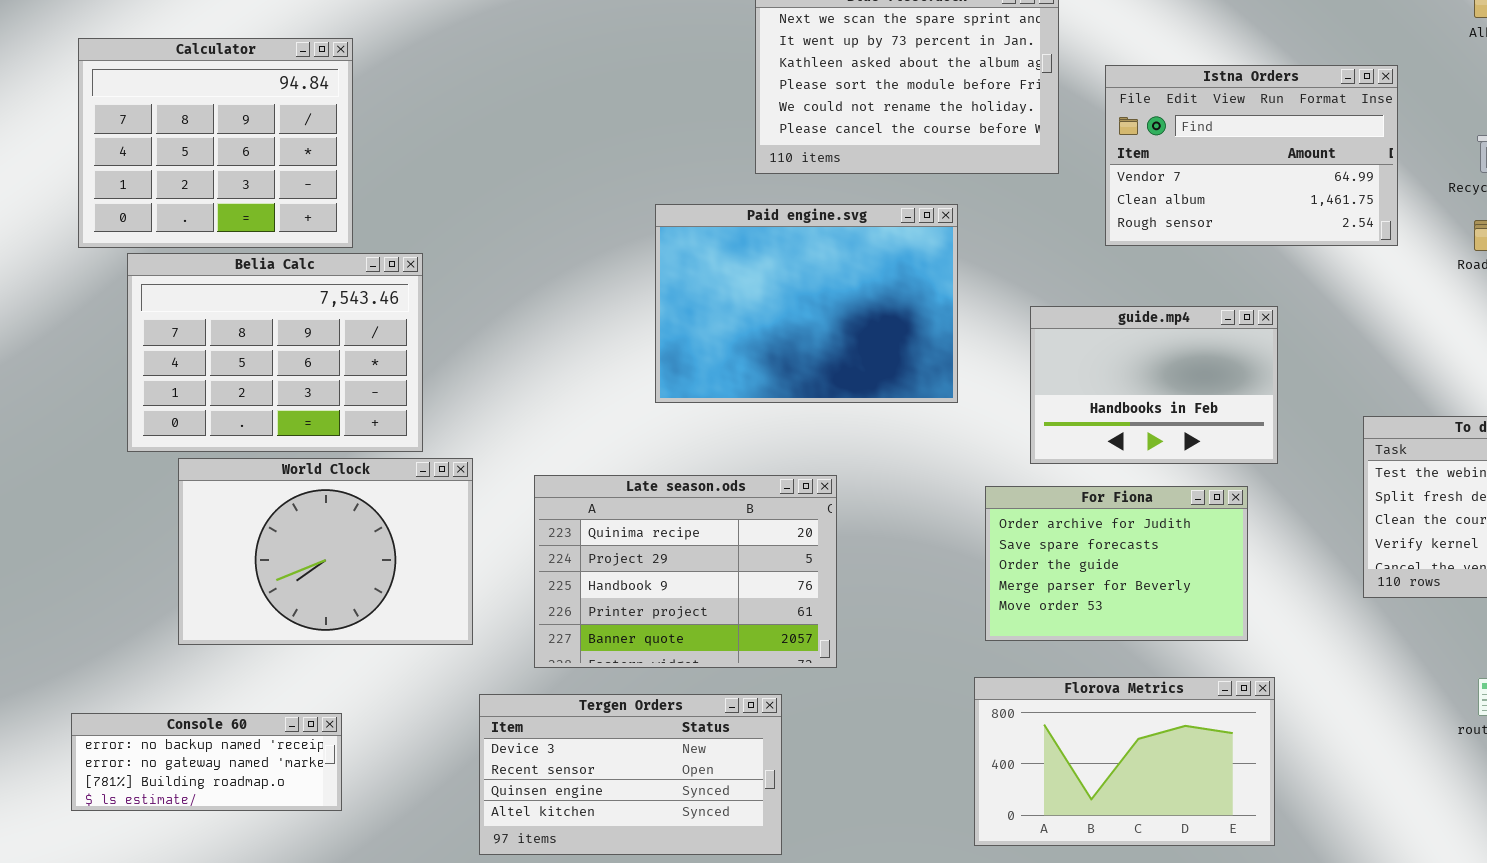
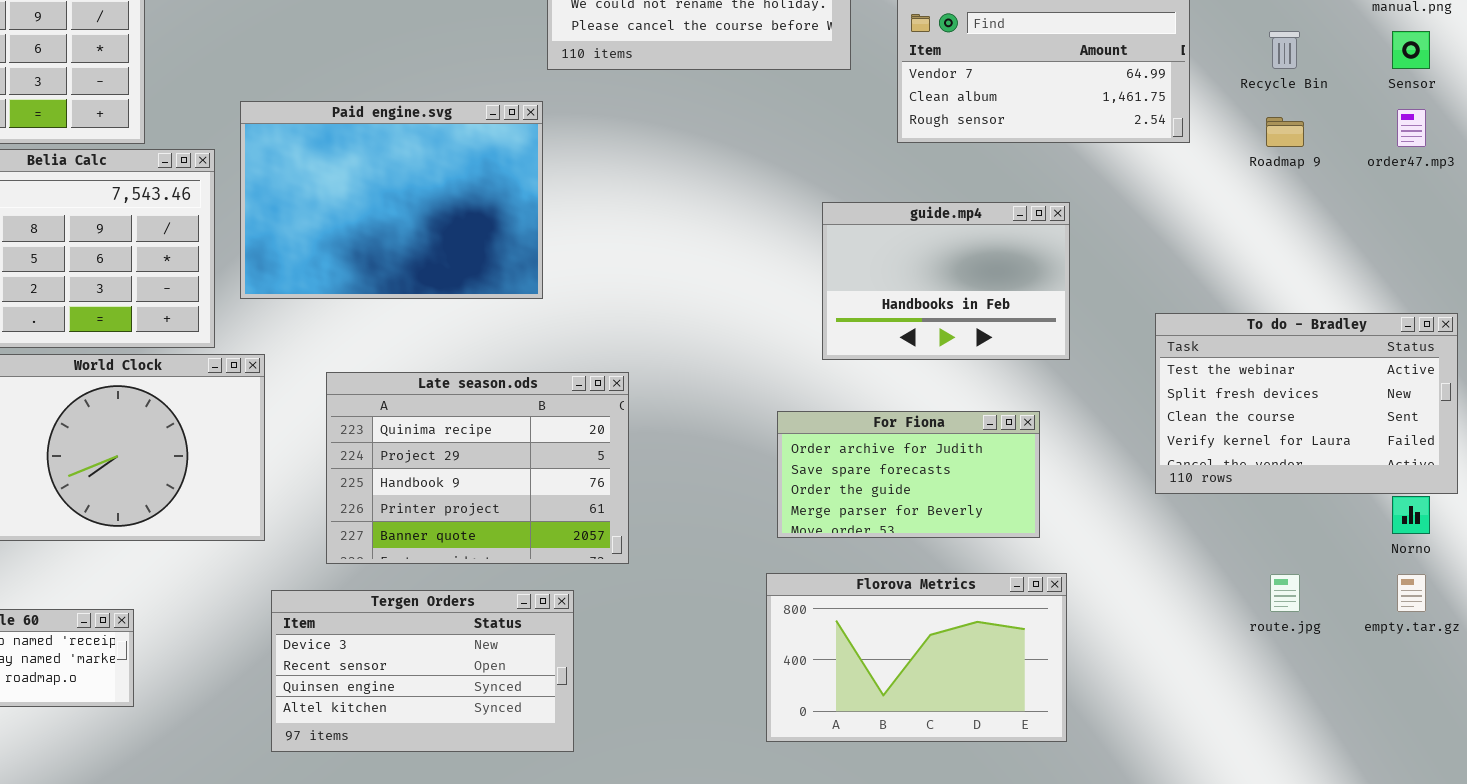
Paid engine.svg: [655,204,958,403] -> [240,101,543,299], moved
For Fiona: [985,486,1248,641] -> [777,411,1040,538], resized

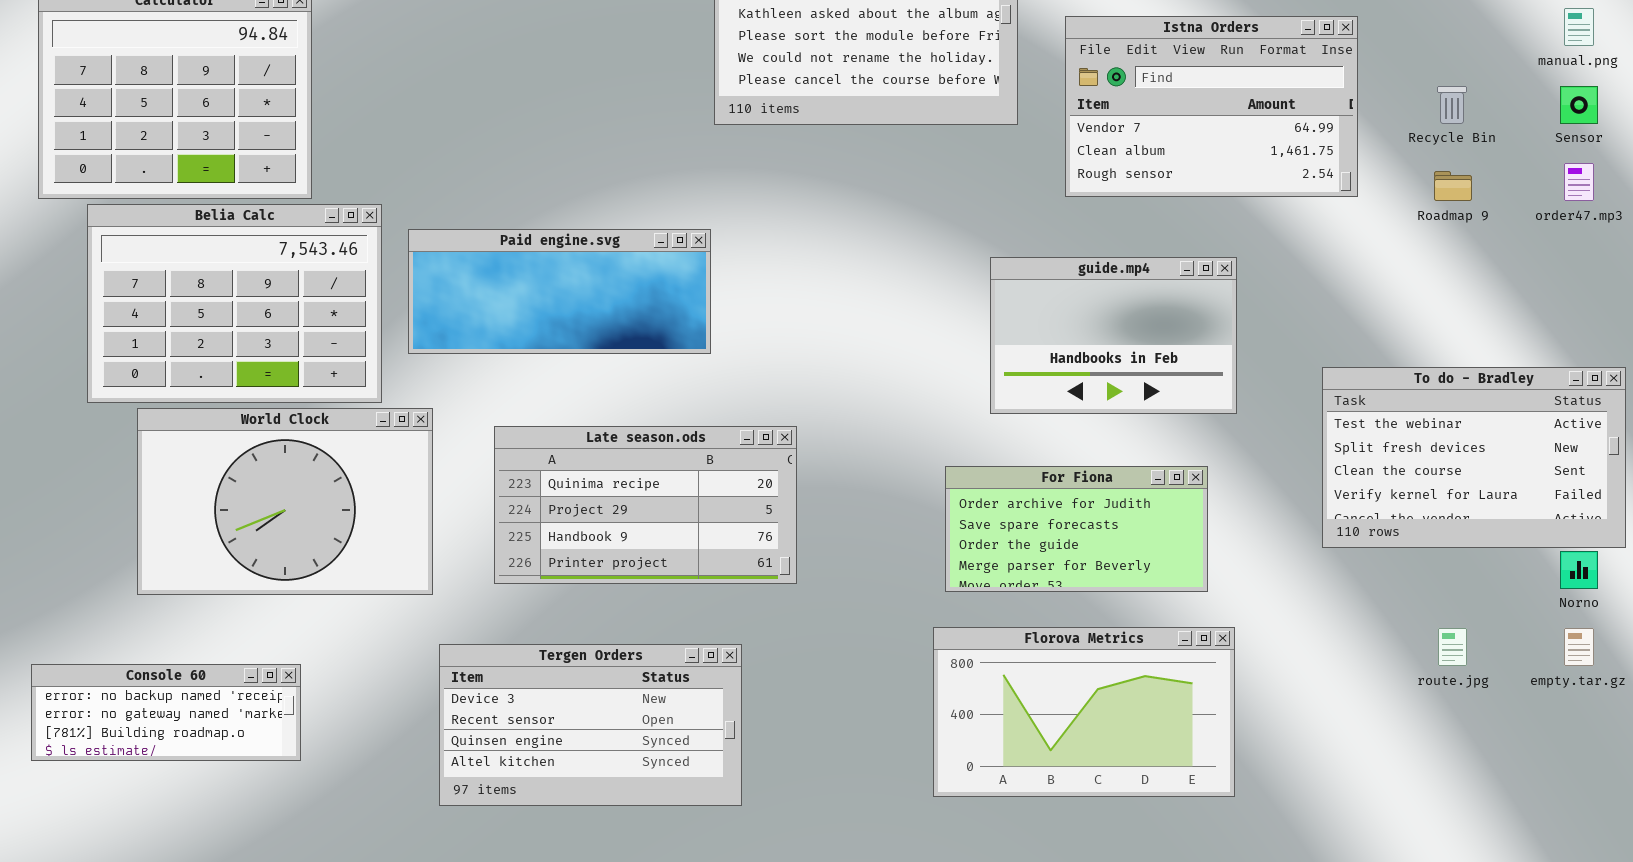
Paid engine.svg: [240,101,543,299] -> [408,229,711,354], resized
Late season.ods: [326,372,629,564] -> [494,426,797,584], resized

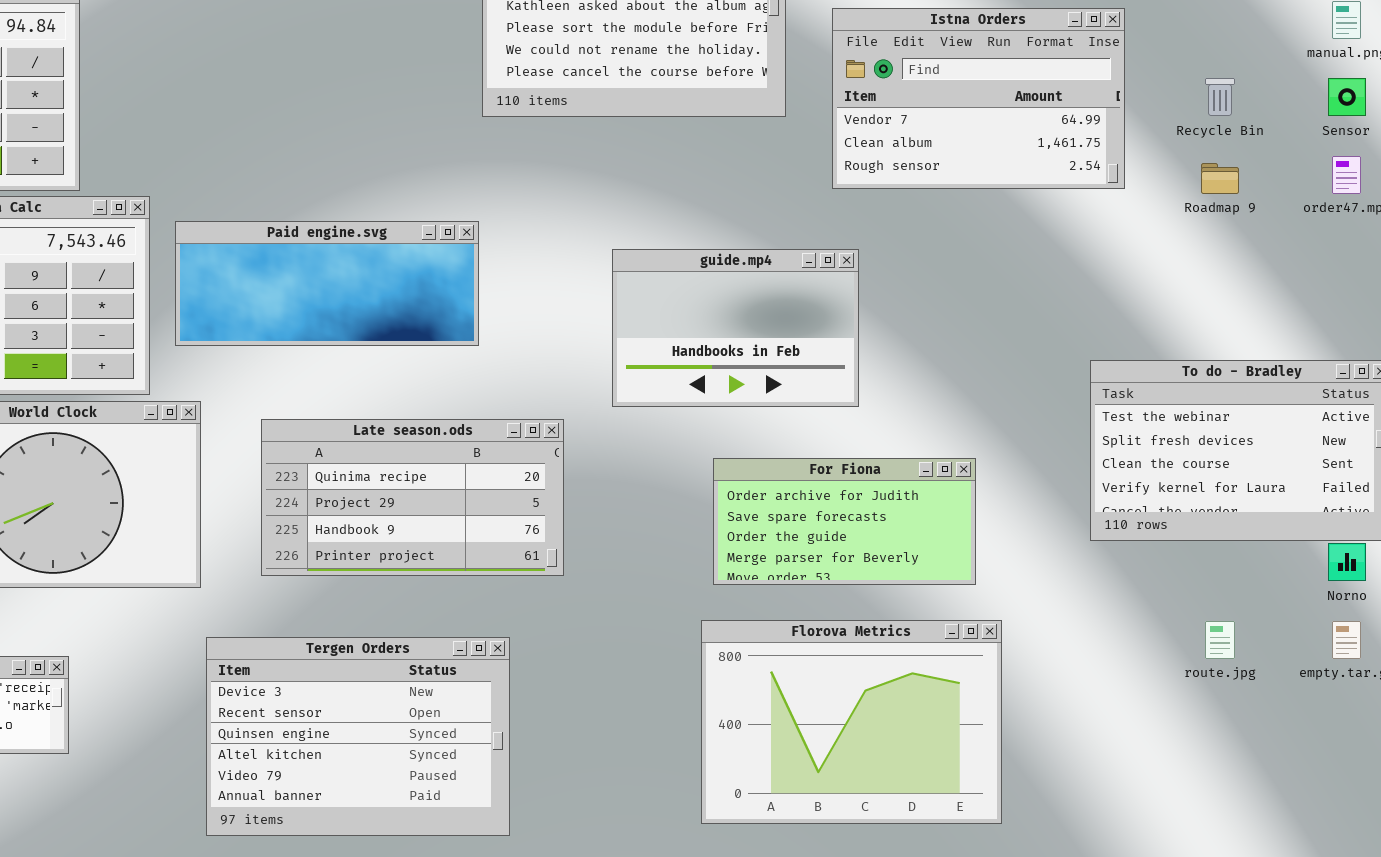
guide.mp4: [990,257,1237,414] -> [612,249,859,407], moved
Florova Metrics: [933,627,1235,797] -> [701,620,1002,824], resized
Tergen Orders: [439,644,742,806] -> [206,637,510,836], resized

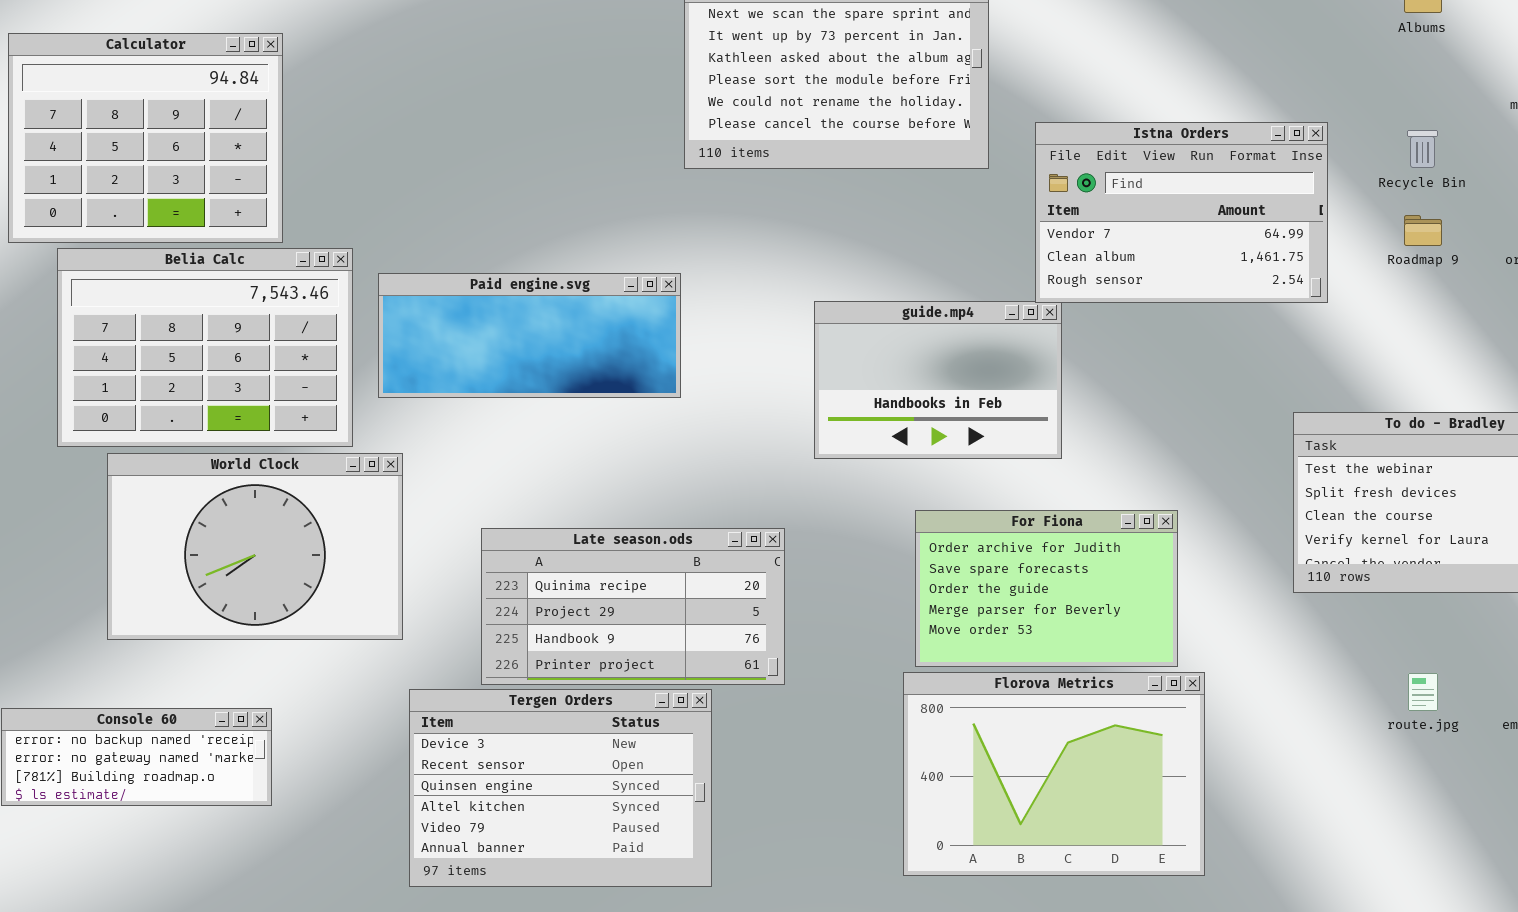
Istna Orders: [832,8,1125,189] -> [1035,122,1328,303], moved
Late season.ods: [261,419,564,576] -> [481,528,785,685], moved
For Fiona: [713,458,976,585] -> [915,510,1178,667], resized

